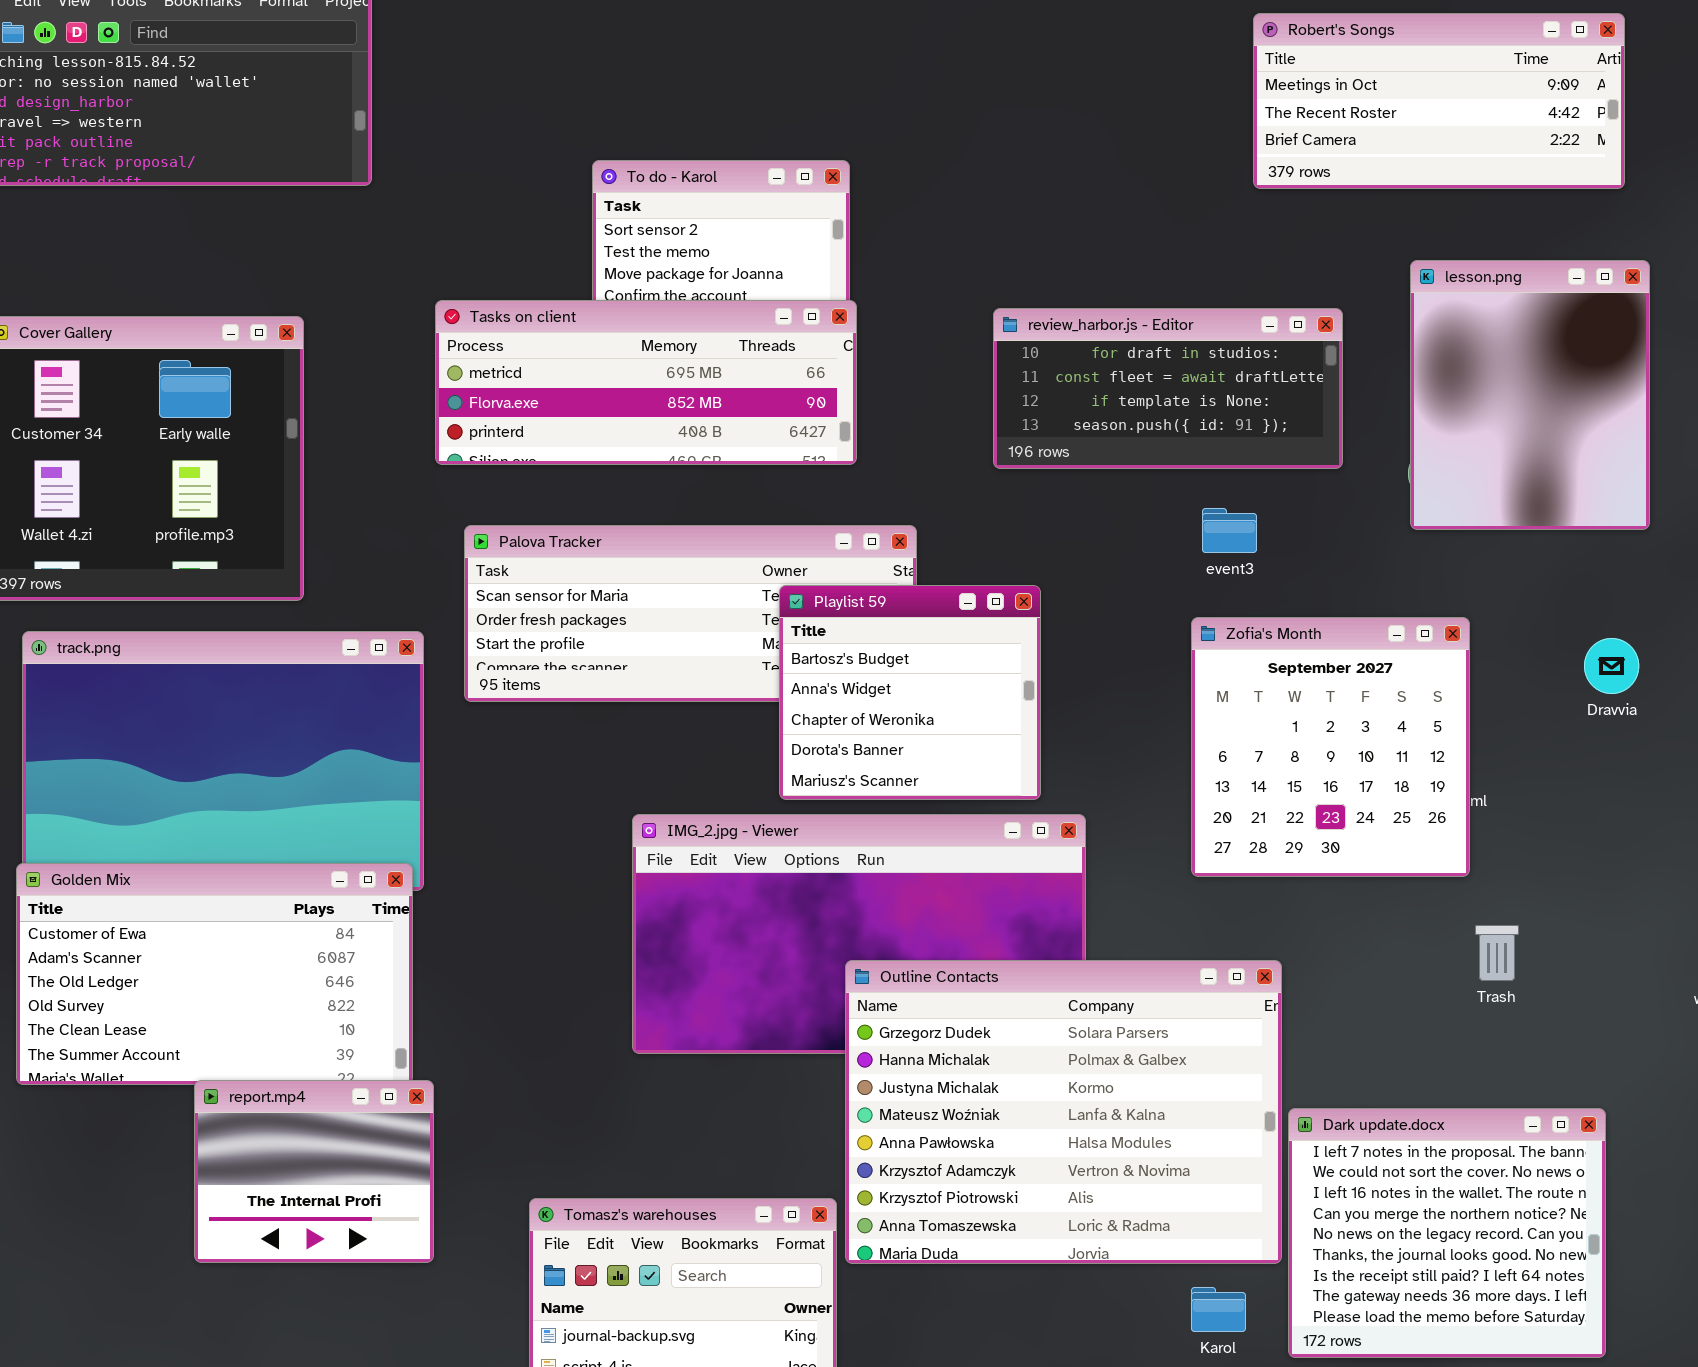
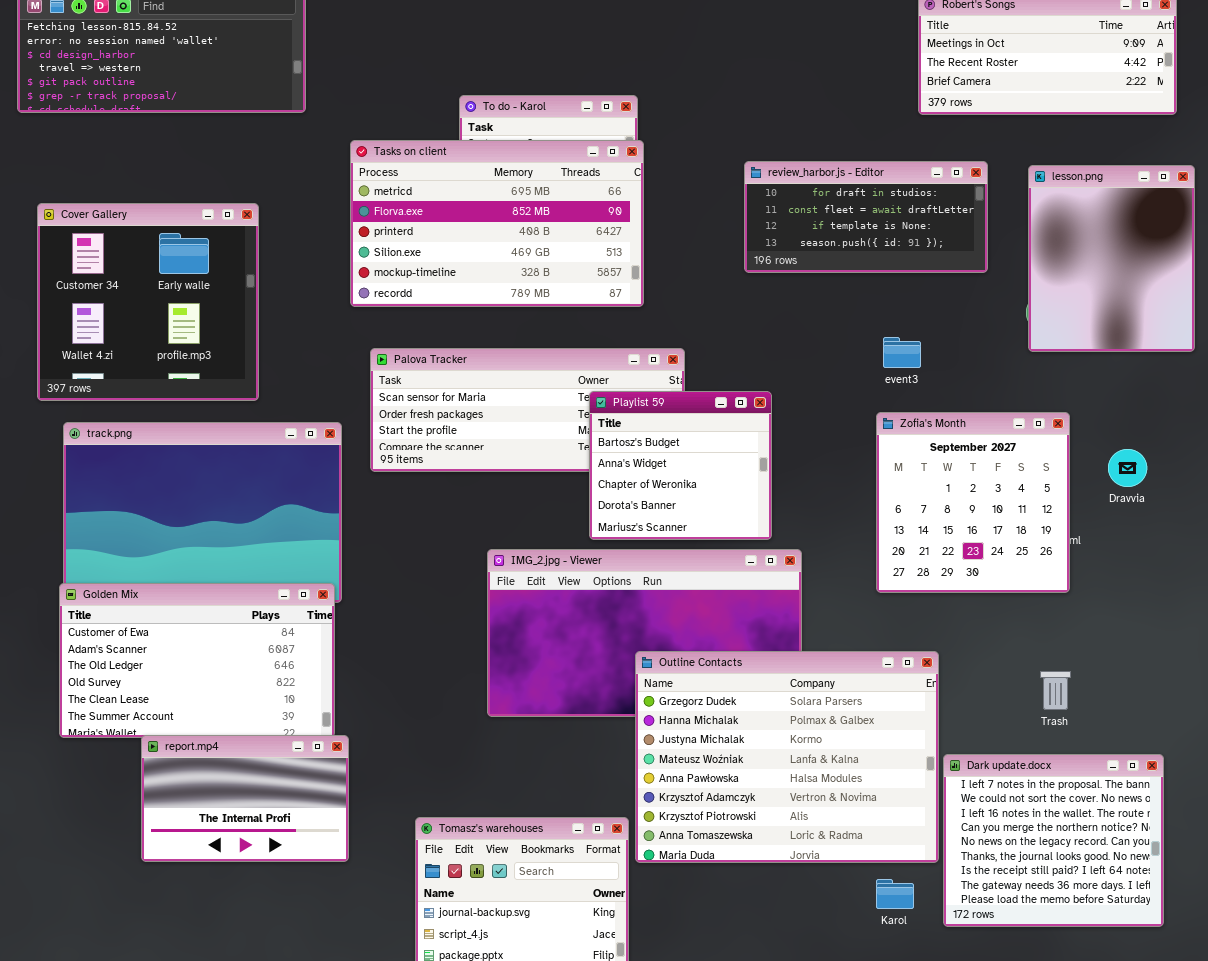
Tasks on client: [435,300,857,465] -> [350,140,644,307], resized
review_harbor.js - Editor: [993,308,1343,469] -> [744,161,988,273], moved
Dravvia: [1584,638,1639,694] -> [1108,449,1147,487], moved
Trash: [1475,925,1519,981] -> [1040,671,1071,710], moved
report.mp4: [194,1080,434,1263] -> [141,735,349,862], resized

